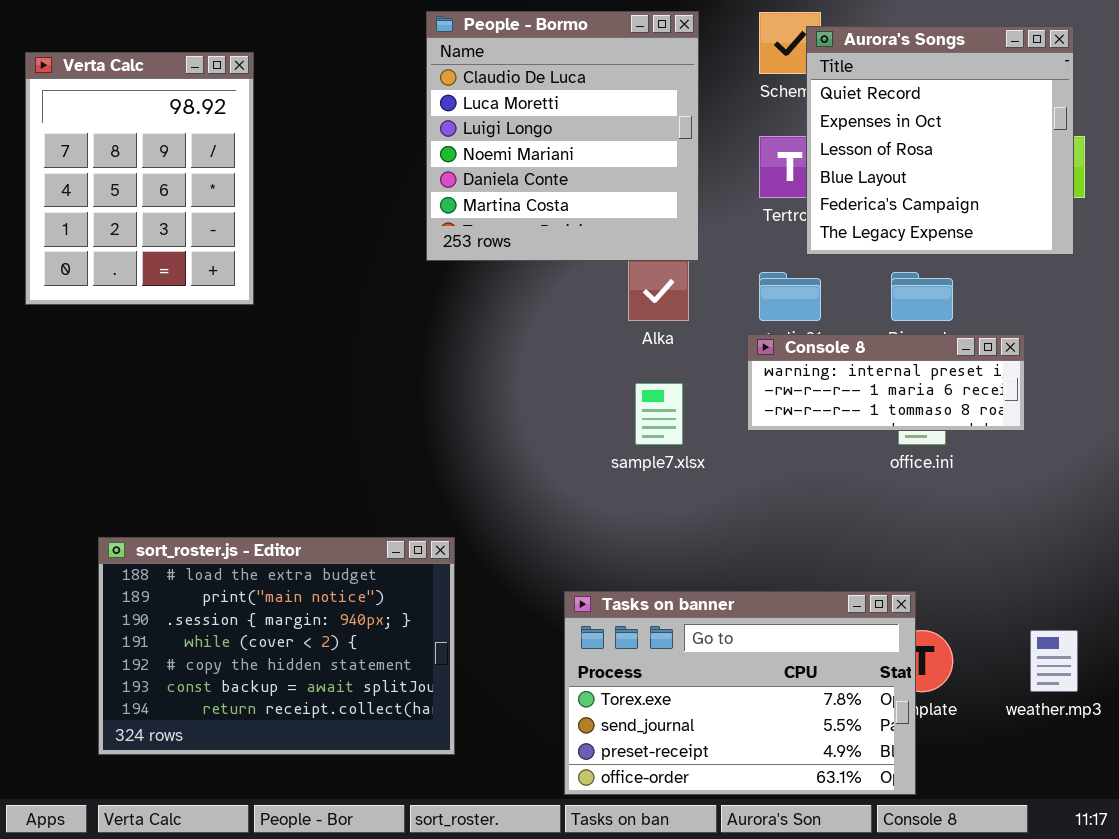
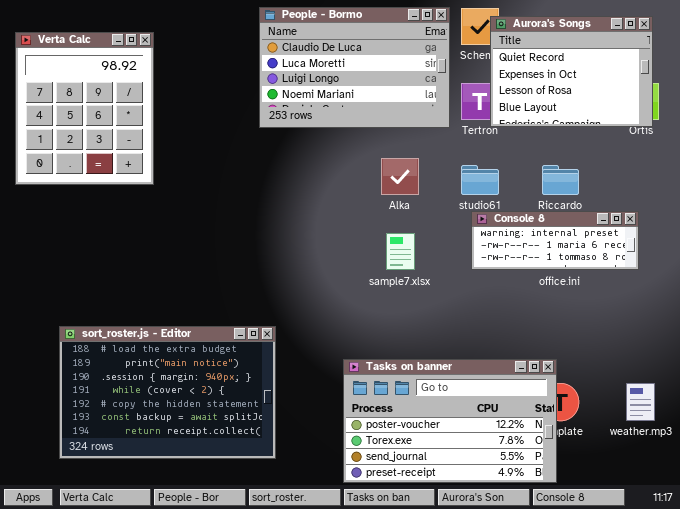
People - Bormo: [426,11,699,261] -> [259,7,450,128], resized
Aurora's Songs: [806,26,1074,255] -> [490,16,653,127], resized
Console 8: [747,334,1025,431] -> [471,211,639,270], moved
Tasks on banner: [564,591,916,795] -> [343,359,557,483], scrolled up 1 row

